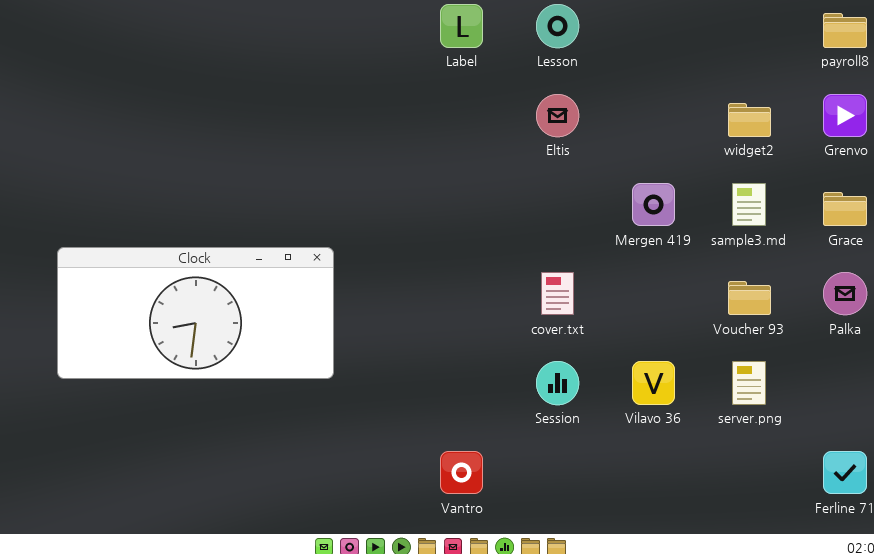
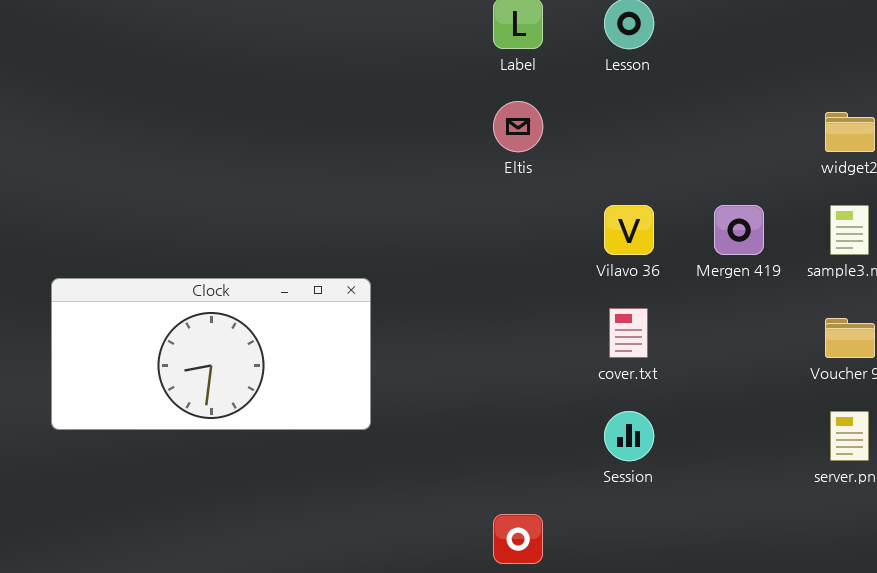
Eltis: [536,94,579,137] -> [493,101,543,152], moved
Vilavo 36: [632,361,675,405] -> [604,205,654,255], moved

